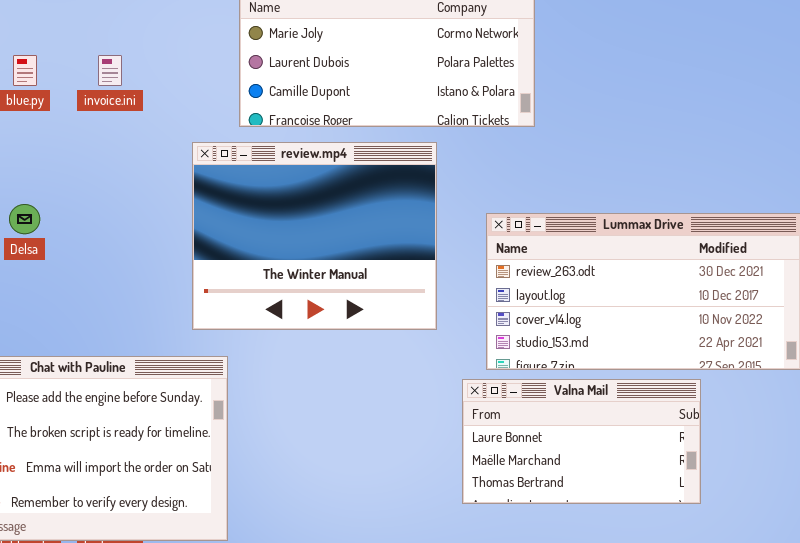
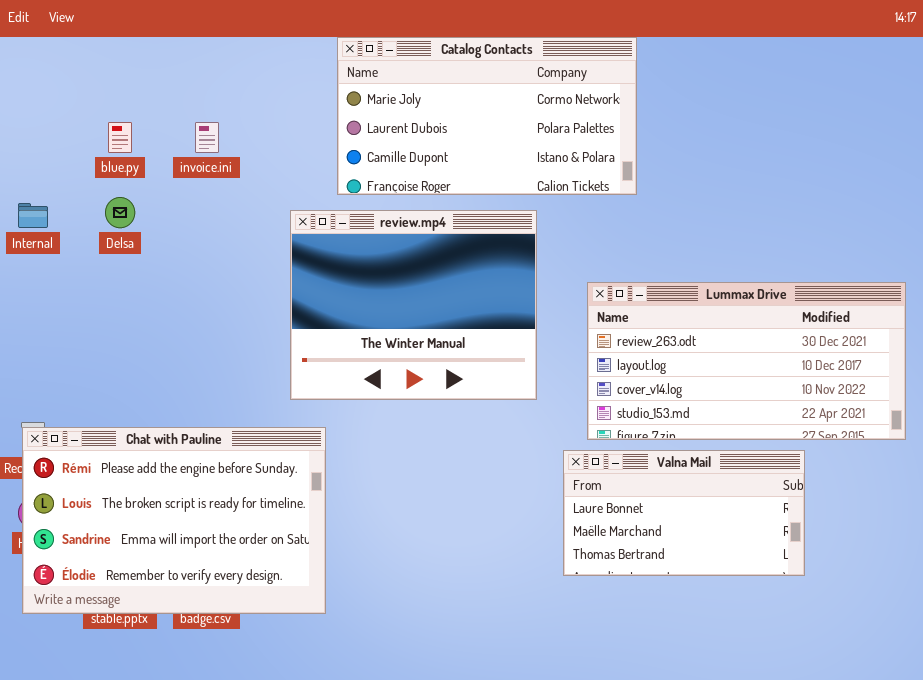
Delsa: [9,204,40,234] -> [105,197,135,228], moved

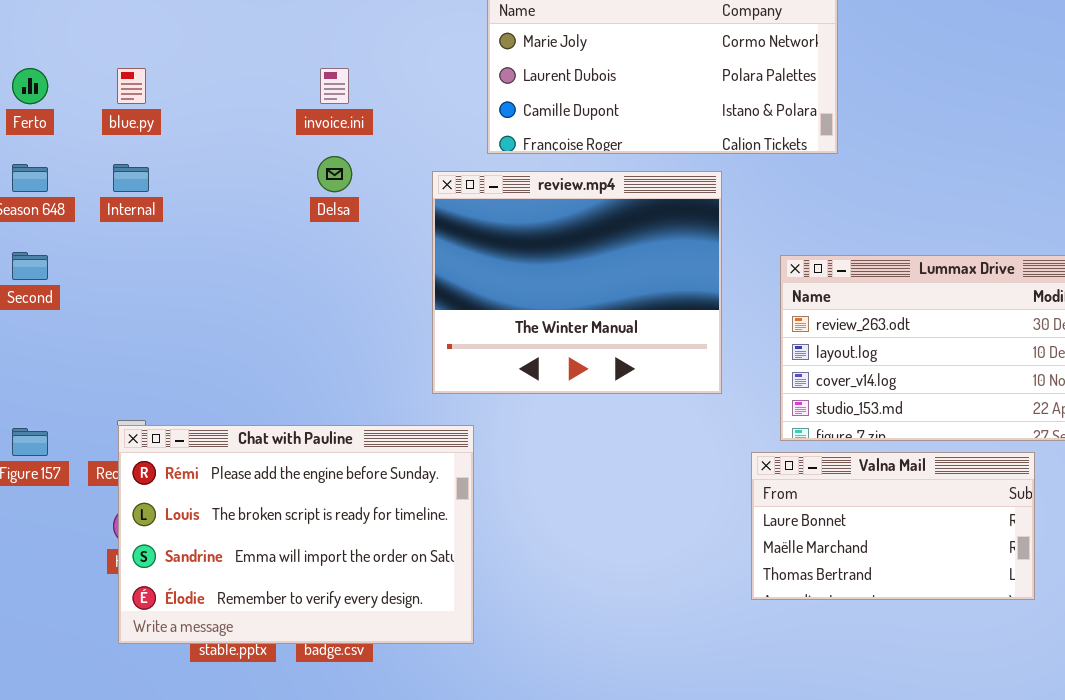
blue.py: [108,122,132,153] -> [117,68,146,104], moved
Delsa: [105,197,135,228] -> [317,156,352,192], moved

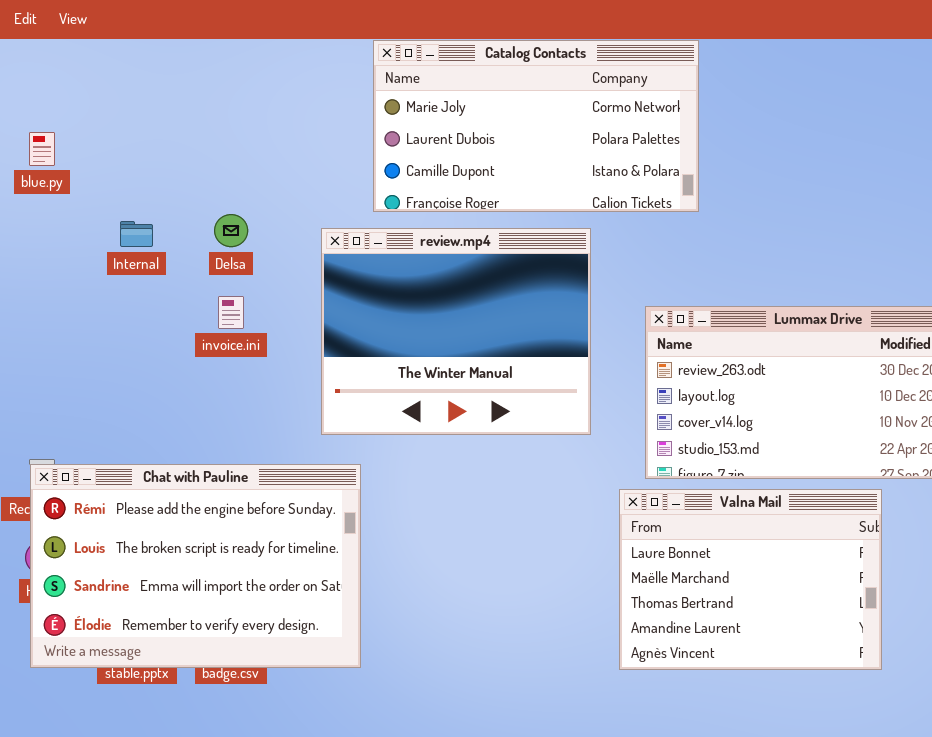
invoice.ini: [320,68,349,104] -> [218,296,244,329], moved
Internal: [113,164,149,192] -> [120,221,153,247], moved
Valna Mail: [751,452,1035,600] -> [619,489,882,670], resized

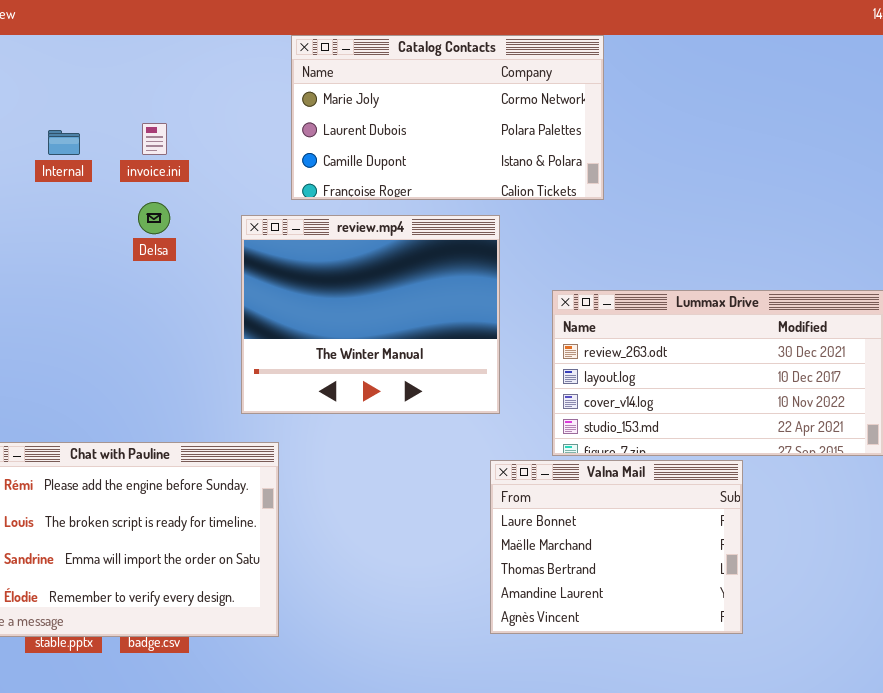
Internal: [120,221,153,247] -> [48,130,80,155], moved
invoice.ini: [218,296,244,329] -> [142,123,167,155], moved
Valna Mail: [619,489,882,670] -> [490,460,743,634], moved

